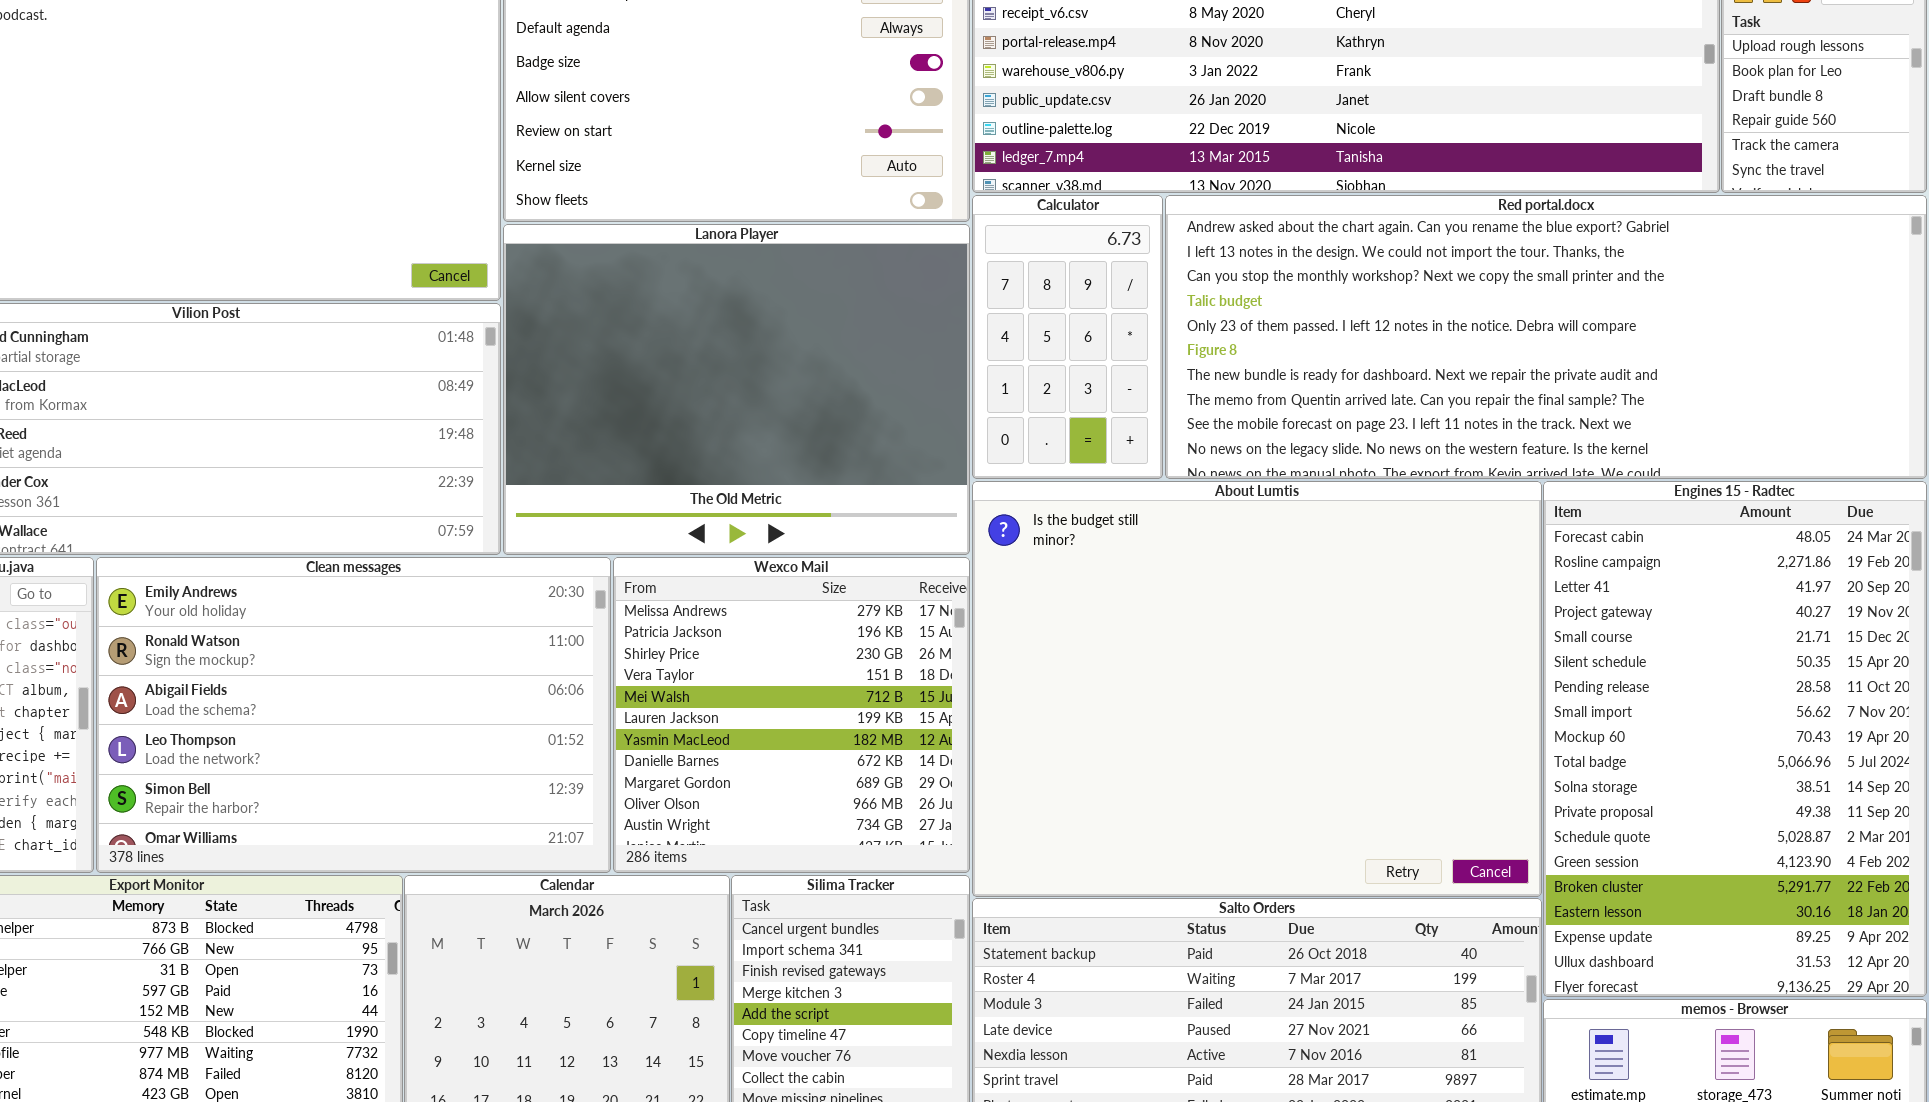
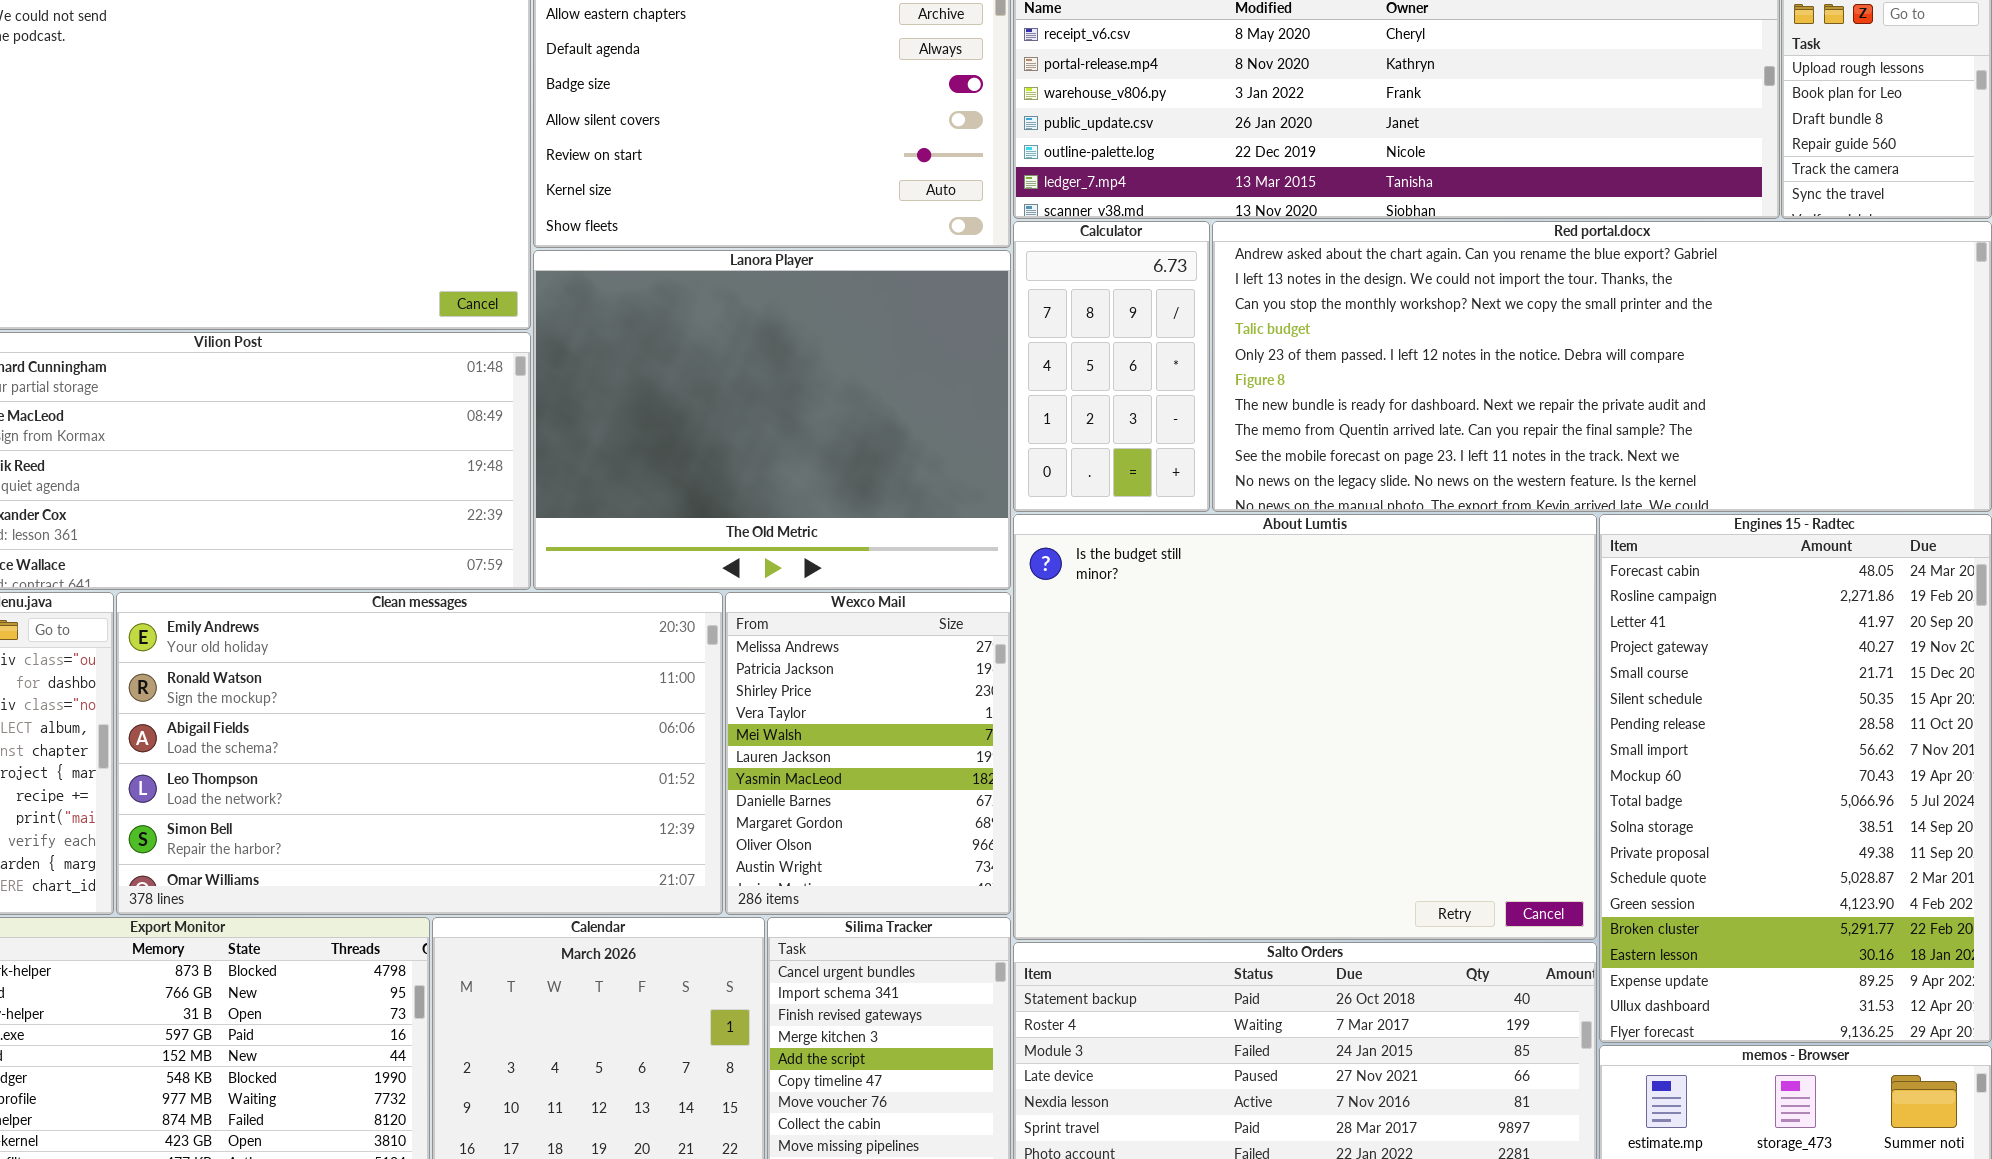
Clean messages: [96,557,611,873] -> [116,592,723,915], resized
Wexco Mail: [613,557,970,873] -> [725,592,1011,915], resized

